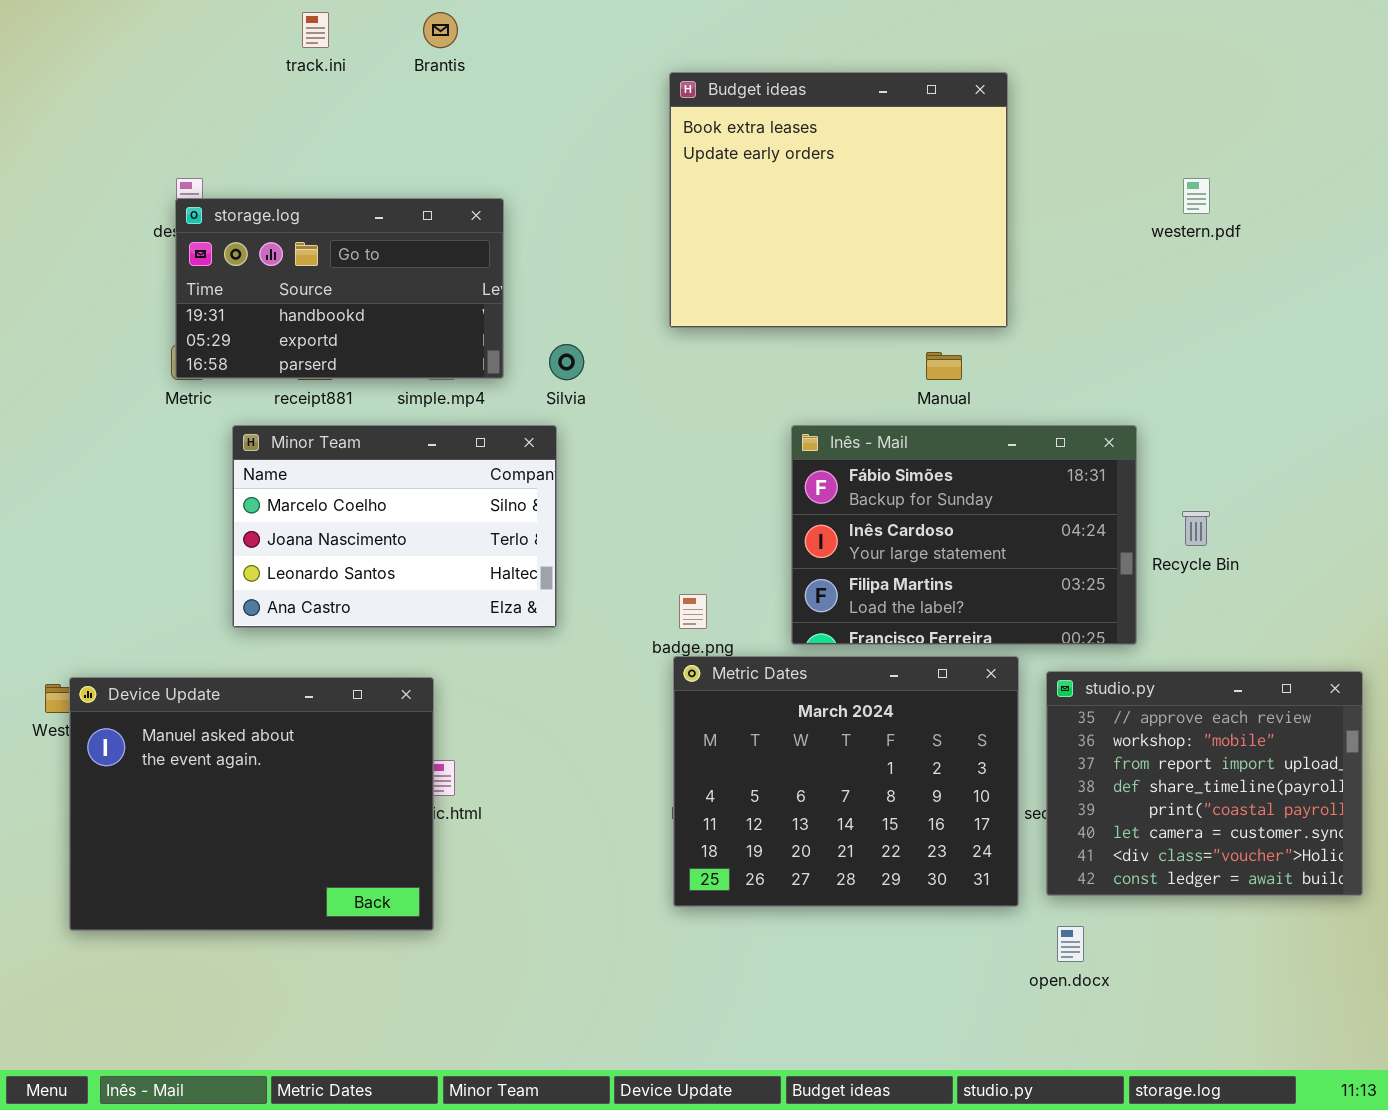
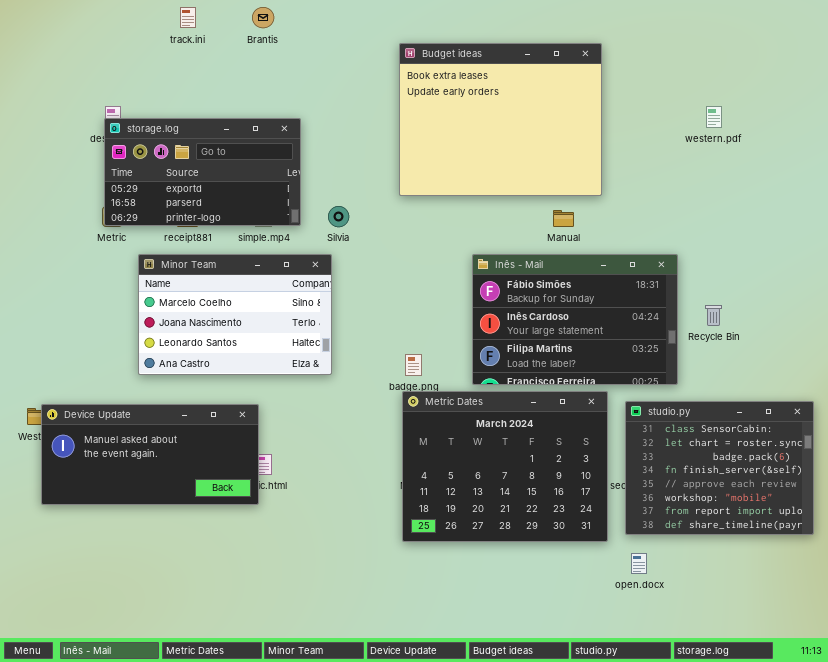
storage.log: [175,198,504,379] -> [104,118,301,226], scrolled down 1 row
studio.py: [1046,671,1363,896] -> [625,401,814,535], scrolled up 4 rows
Device Update: [69,677,434,931] -> [41,404,259,505], resized

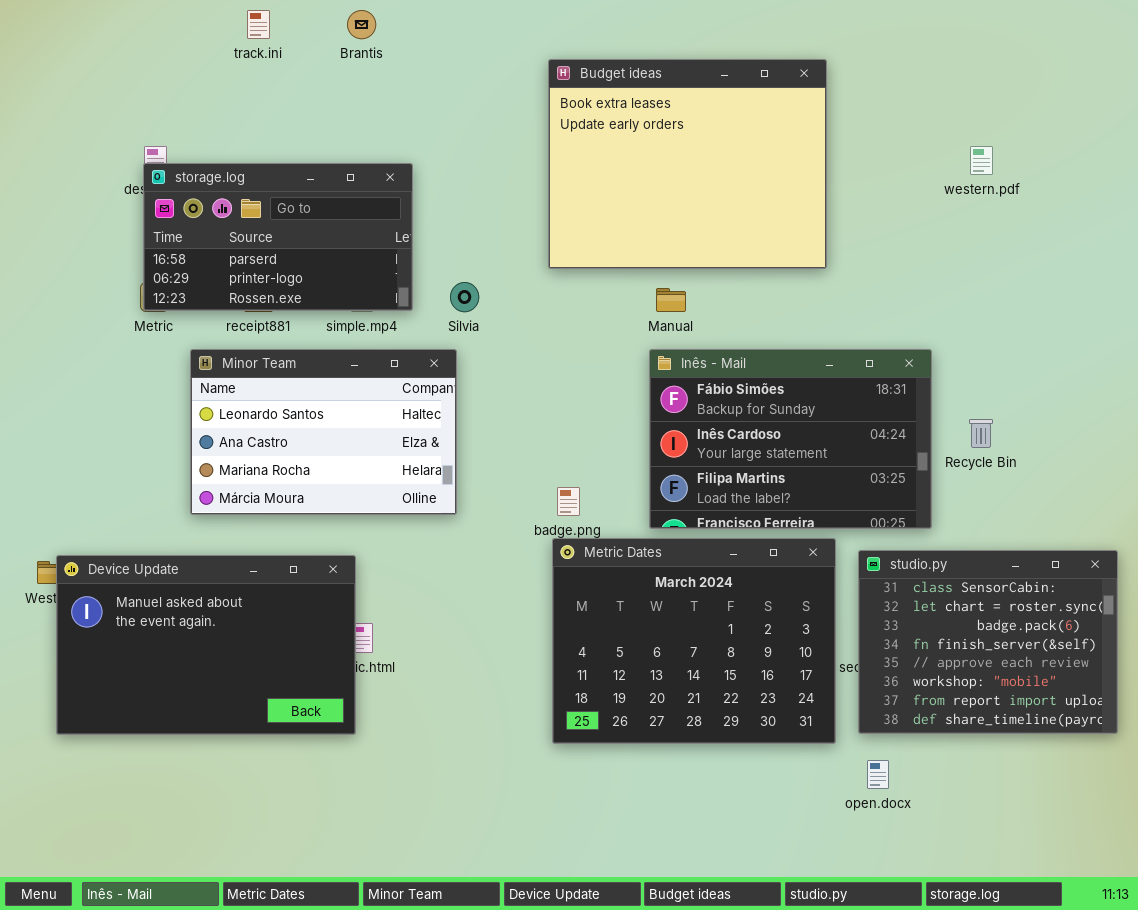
storage.log: [104,118,301,226] -> [143,163,413,311], scrolled down 1 row
Manual: [553,210,574,227] -> [656,288,686,312], moved
Minor Team: [138,254,332,375] -> [190,349,457,515], scrolled down 2 rows
Device Update: [41,404,259,505] -> [56,555,356,735], resized

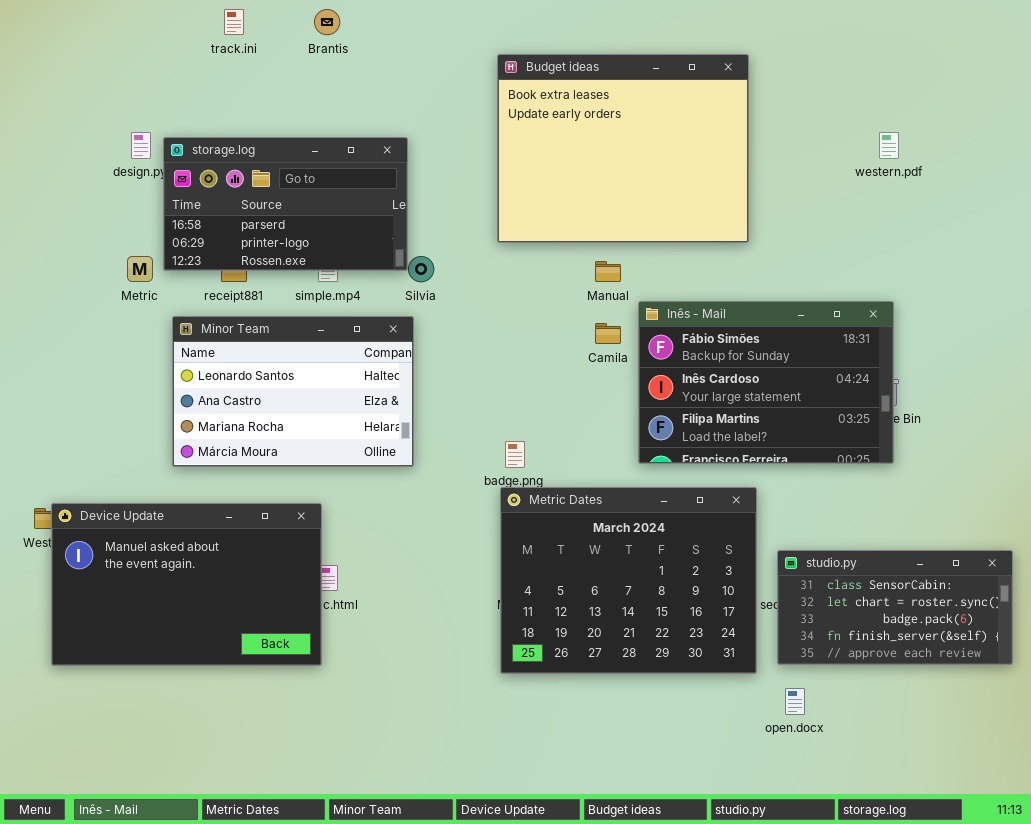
storage.log: [143,163,413,311] -> [163,137,408,271], moved
Inês - Mail: [649,349,932,529] -> [638,301,894,464], moved
studio.py: [858,550,1118,734] -> [777,550,1013,665], resized

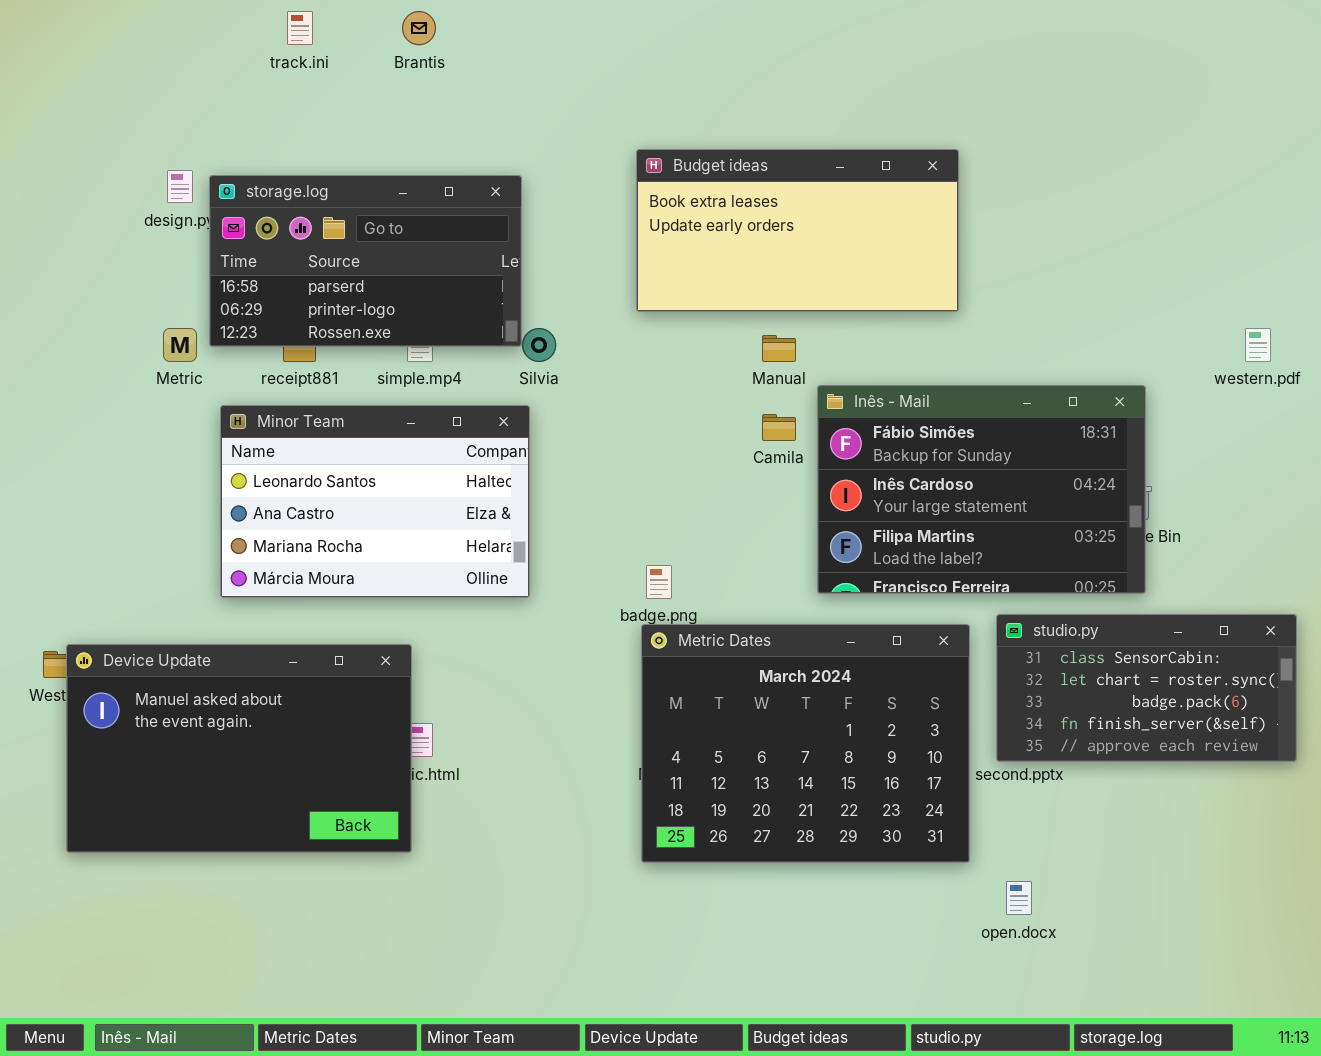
Budget ideas: [497,54,749,243] -> [636,149,959,312], resized
western.pdf: [879,132,899,159] -> [1245,328,1271,362], moved
studio.py: [777,550,1013,665] -> [996,614,1297,762], moved

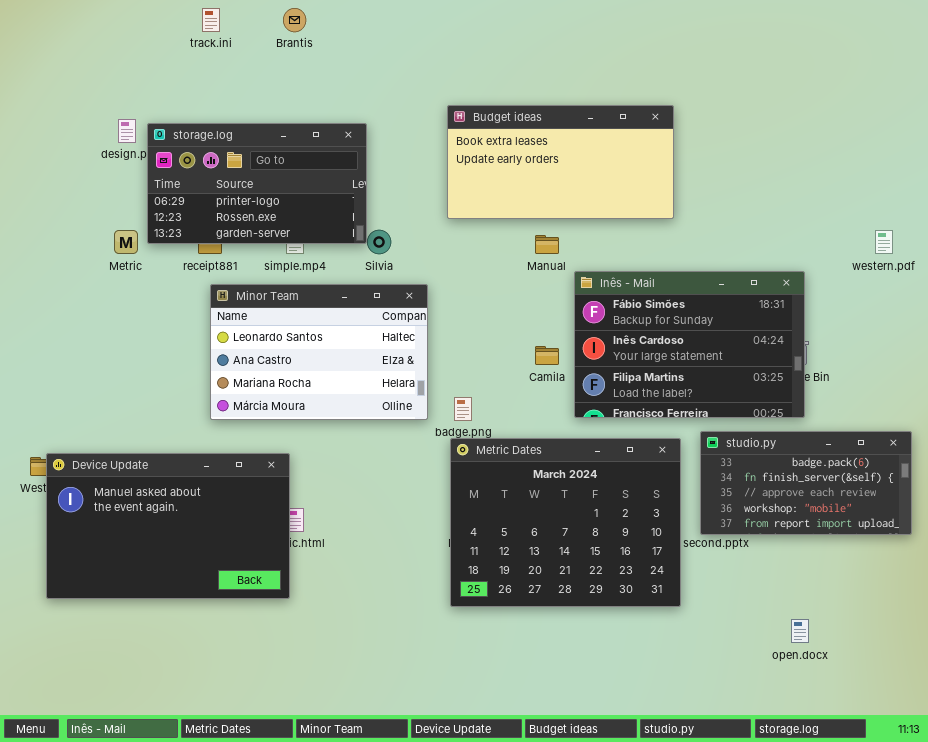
storage.log: [209,175,522,347] -> [147,123,367,244], scrolled down 1 row
Minor Team: [220,405,530,598] -> [210,284,428,420], moved
Camila: [762,414,796,441] -> [535,346,559,365], moved
studio.py: [996,614,1297,762] -> [700,431,912,535], scrolled down 2 rows
open.docx: [1006,881,1032,915] -> [791,619,809,643], moved

